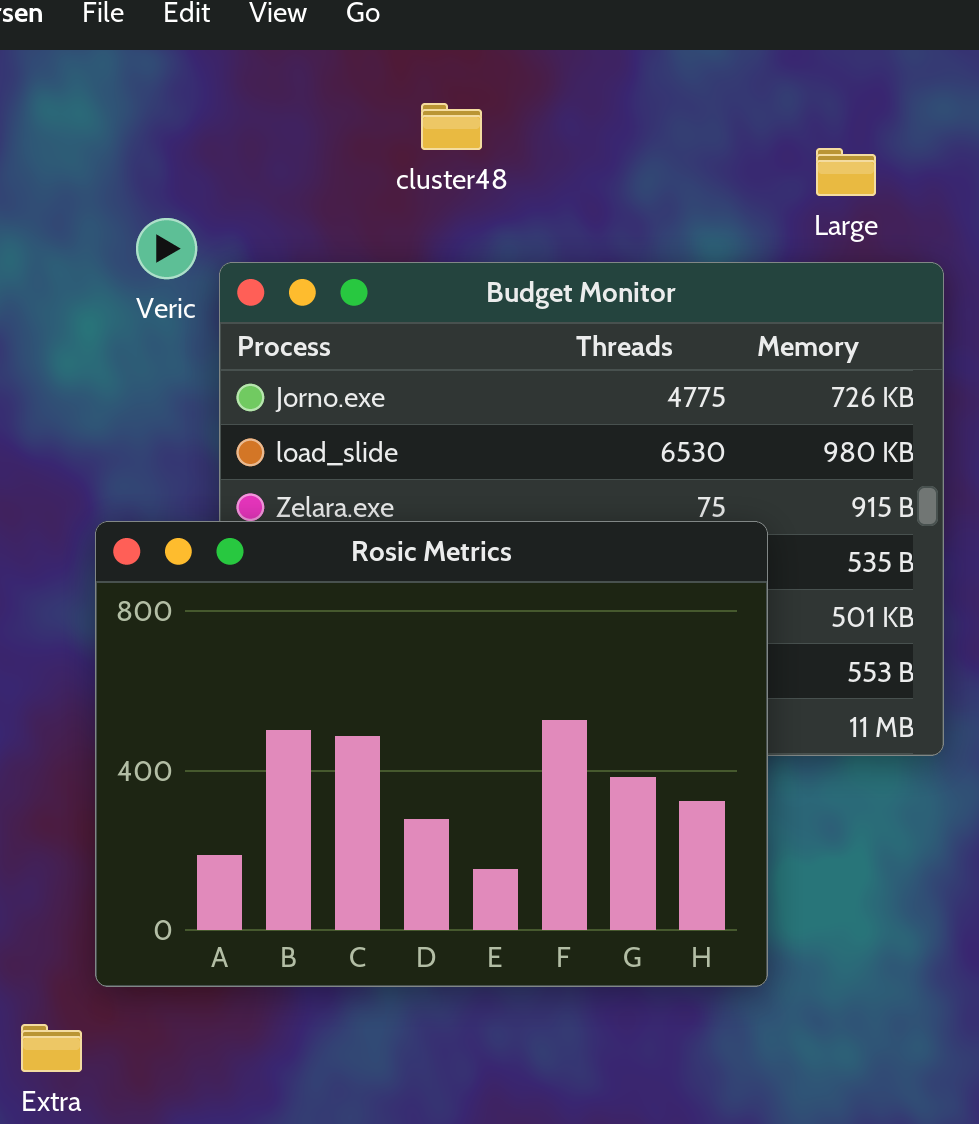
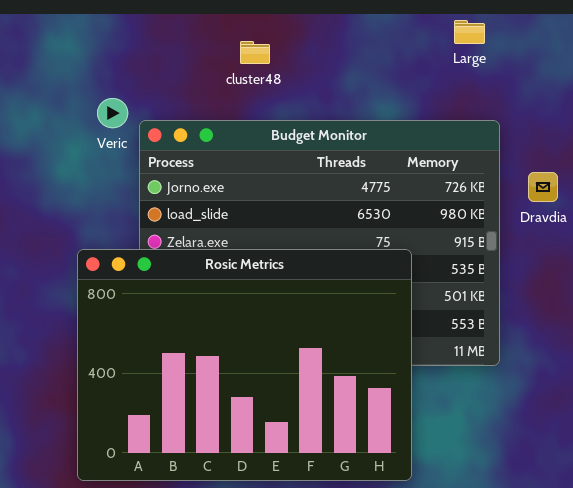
Large: [816,148,876,196] -> [454,20,485,44], moved

